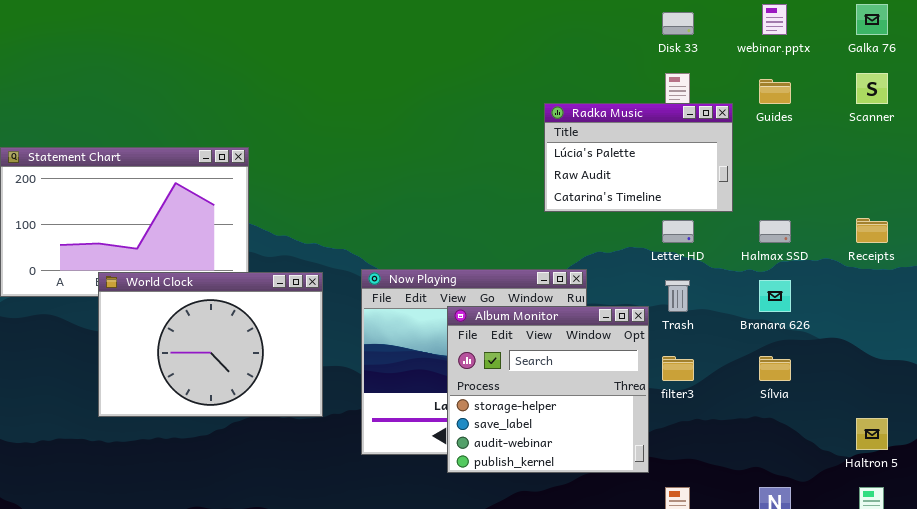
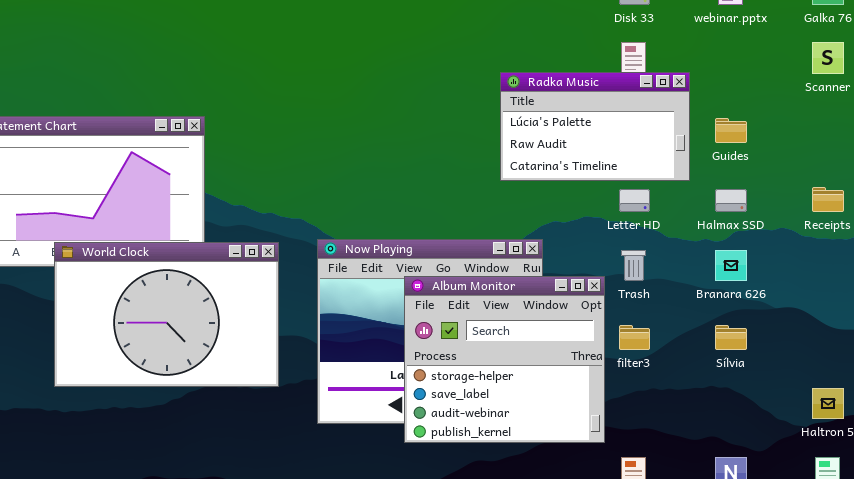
Guides: [759,79,791,104] -> [715,118,747,143], moved

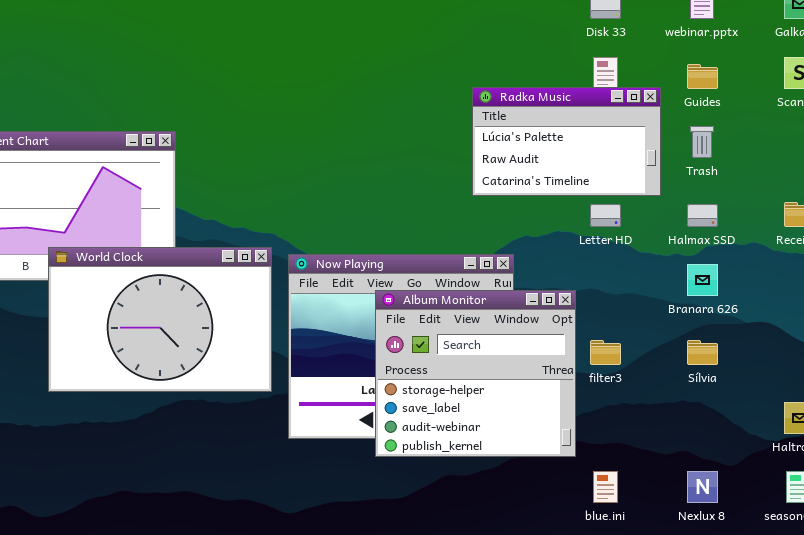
Guides: [715,118,747,143] -> [687,64,718,89], moved
World Clock: [54,242,279,387] -> [48,247,272,392], moved
Trash: [621,250,646,281] -> [690,126,714,158], moved

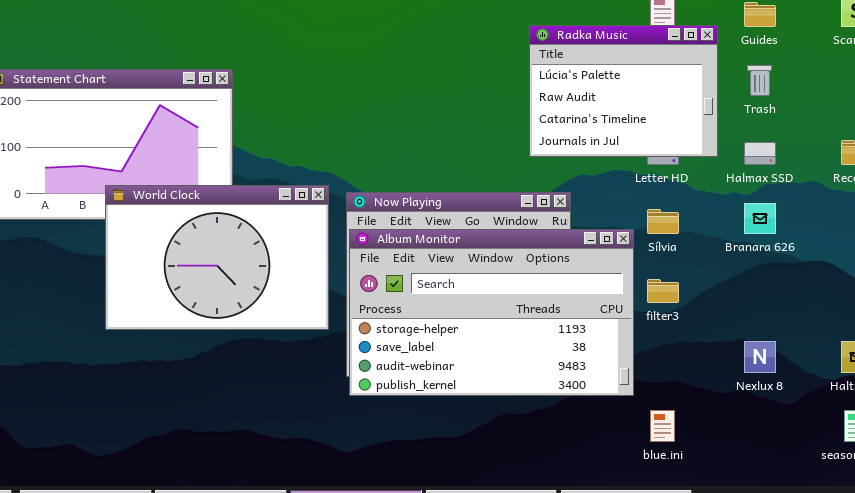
Radka Music: [472,87,661,196] -> [529,25,718,157], resized
Album Monitor: [375,290,576,457] -> [349,229,634,396], resized
Sílvia: [687,340,718,365] -> [647,209,679,234], moved
Nexlux 8: [687,471,718,503] -> [744,341,776,373], moved

